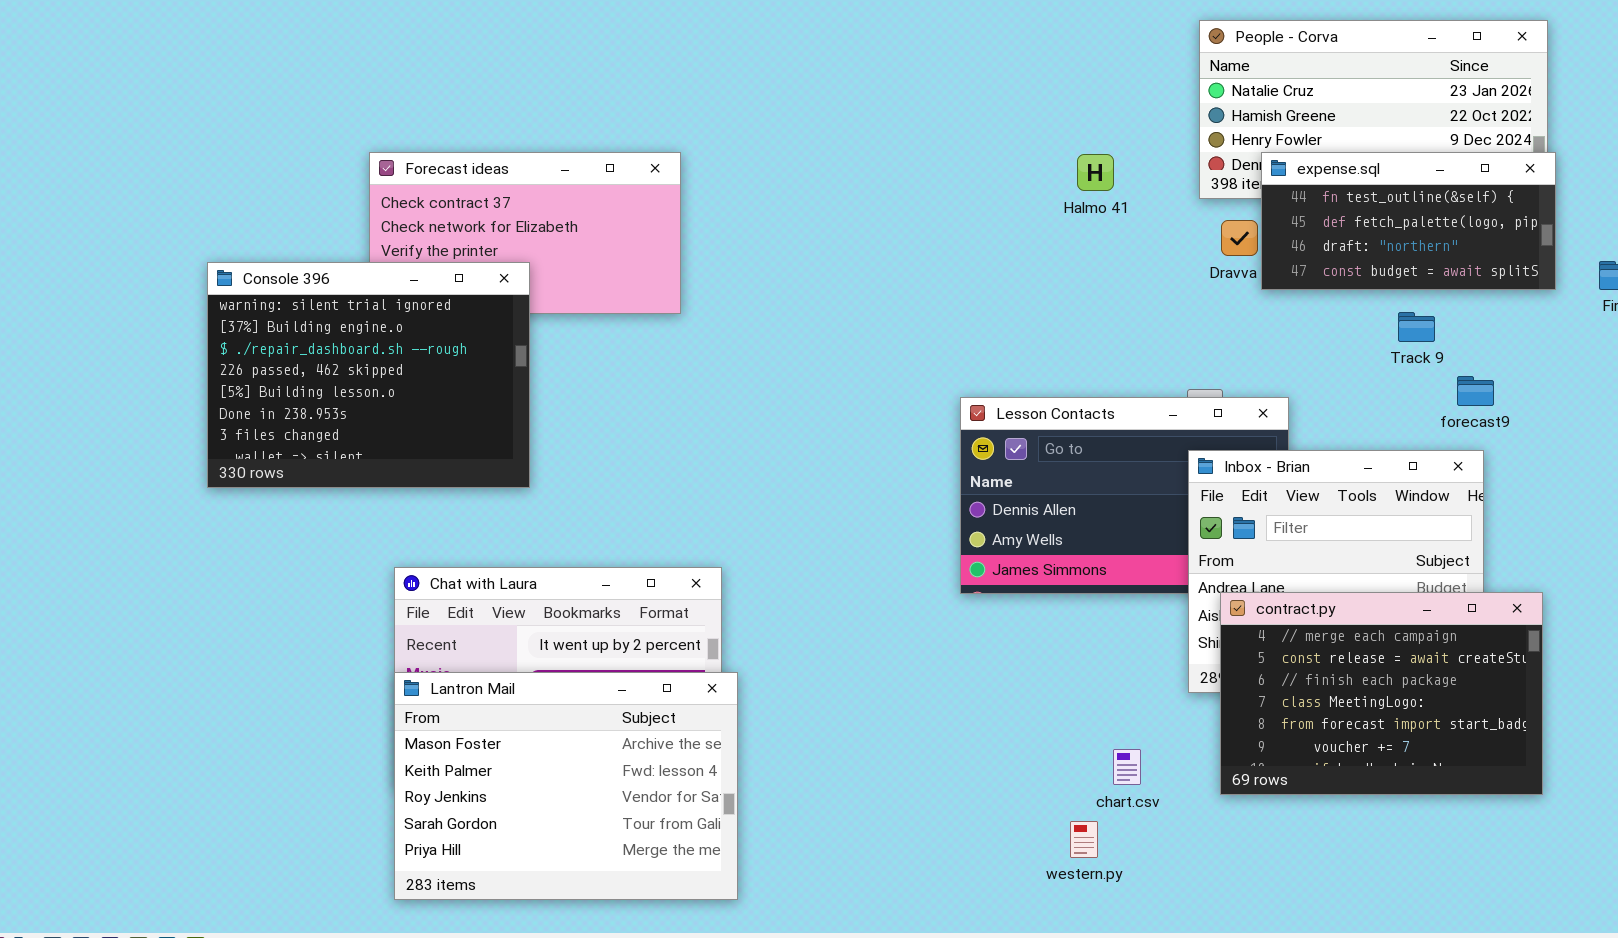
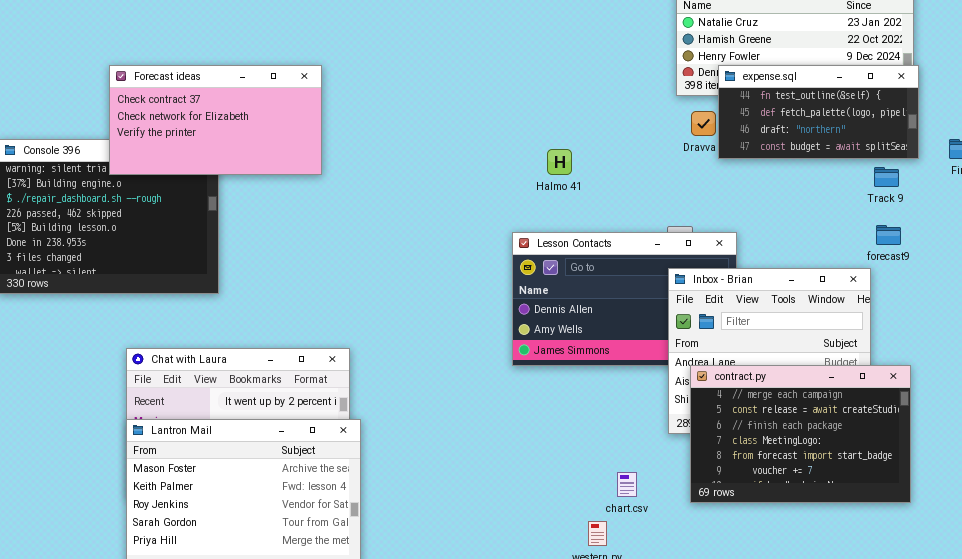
Forecast ideas: [369,152,681,314] -> [109,65,322,175], raised
Halmo 41: [1077,154,1114,191] -> [547,149,572,175], moved
Track 9: [1398,312,1435,342] -> [874,167,899,187], moved
forecast9: [1457,376,1494,406] -> [876,225,901,245], moved

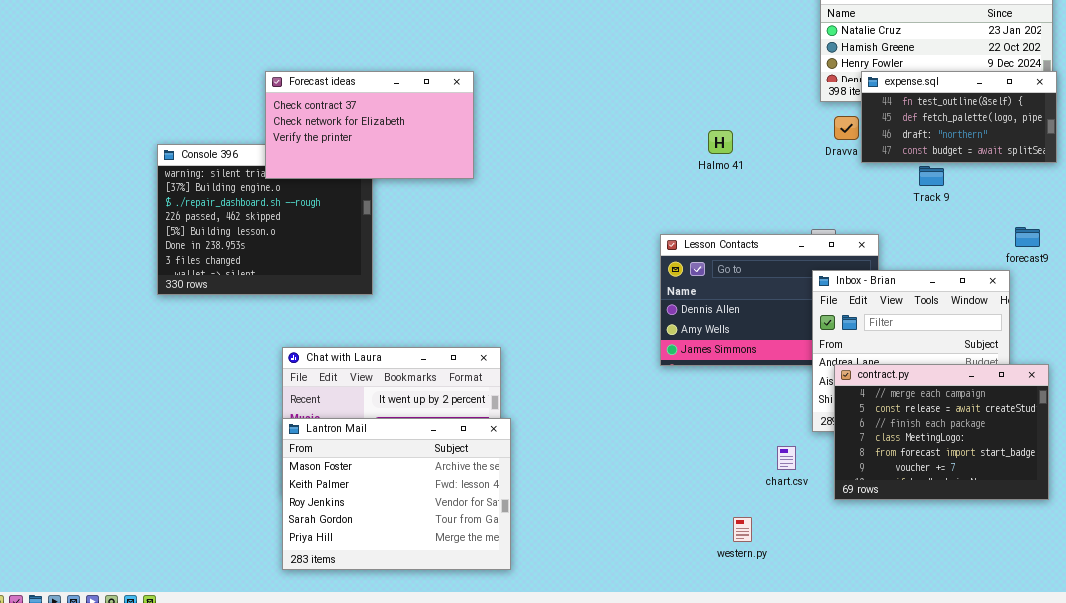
Halmo 41: [547,149,572,175] -> [708,130,733,154], moved
Track 9: [874,167,899,187] -> [919,166,944,186], moved
chart.csv: [617,472,637,497] -> [777,446,796,470], moved

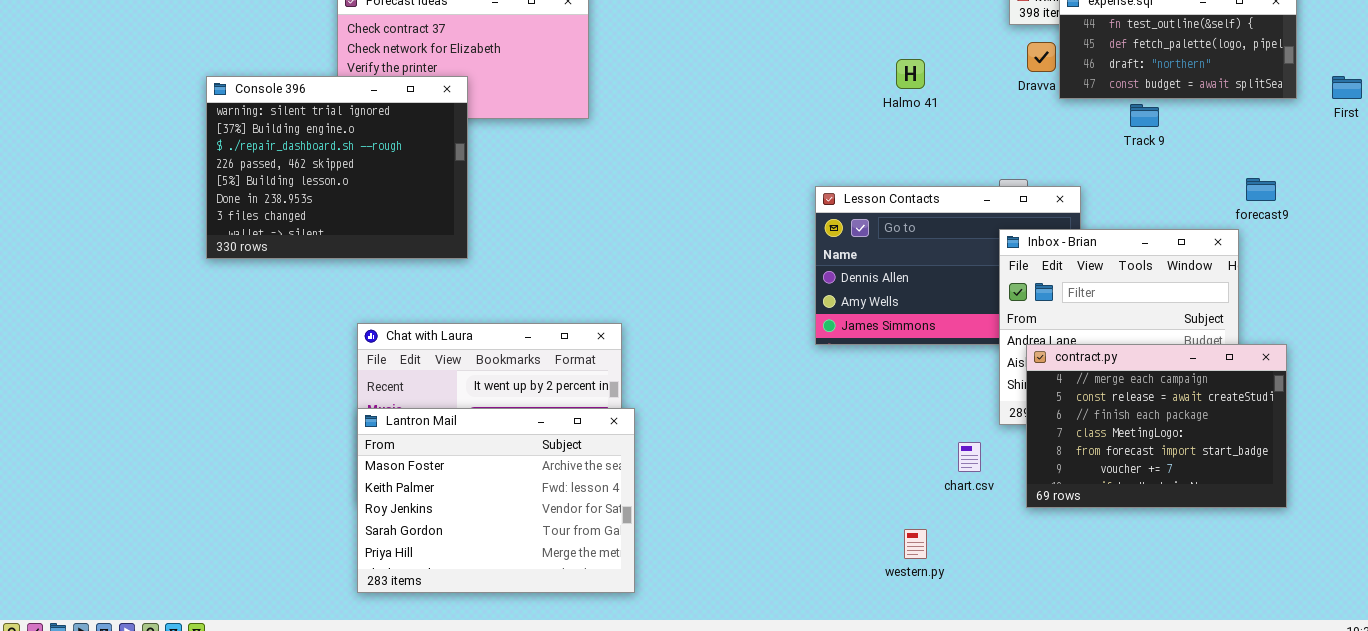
Halmo 41: [708,130,733,154] -> [896,59,925,89], moved
Console 396: [157,144,373,295] -> [206,76,468,259], raised

